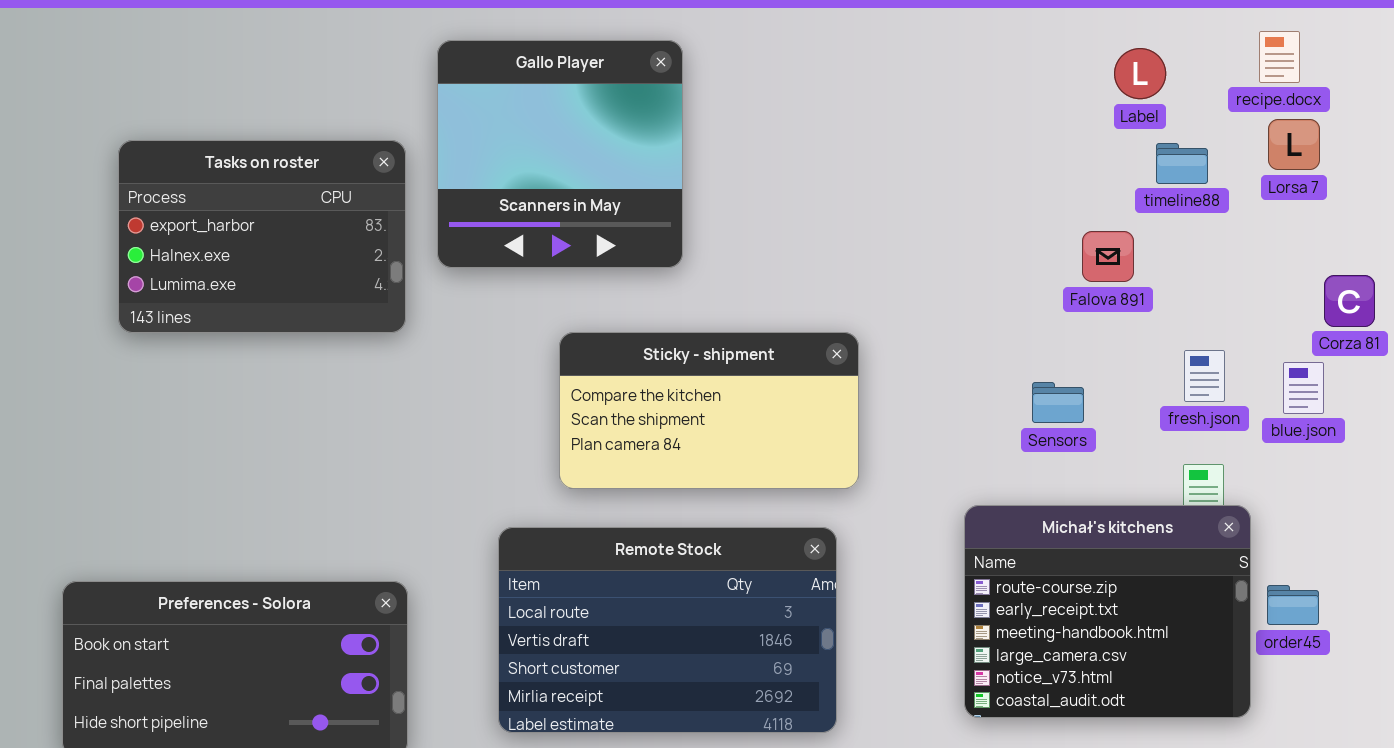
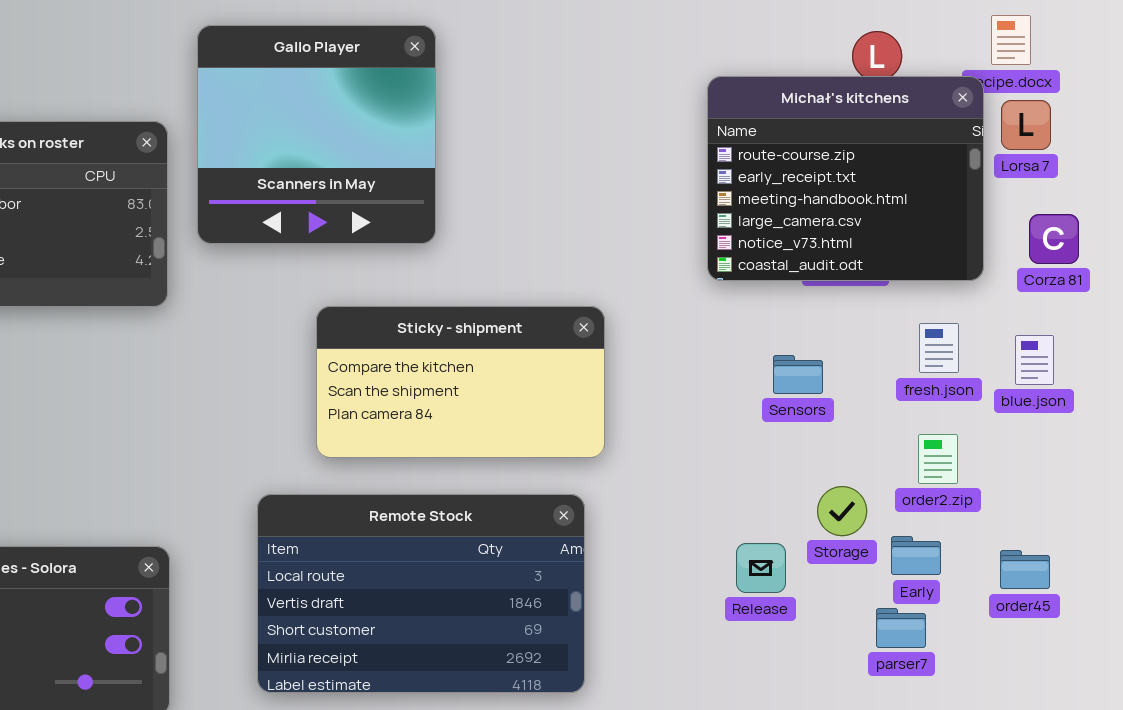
Corza 81: [1324,275,1375,327] -> [1029,214,1079,264], moved
Michał's kitchens: [964,505,1251,718] -> [707,76,984,281], moved

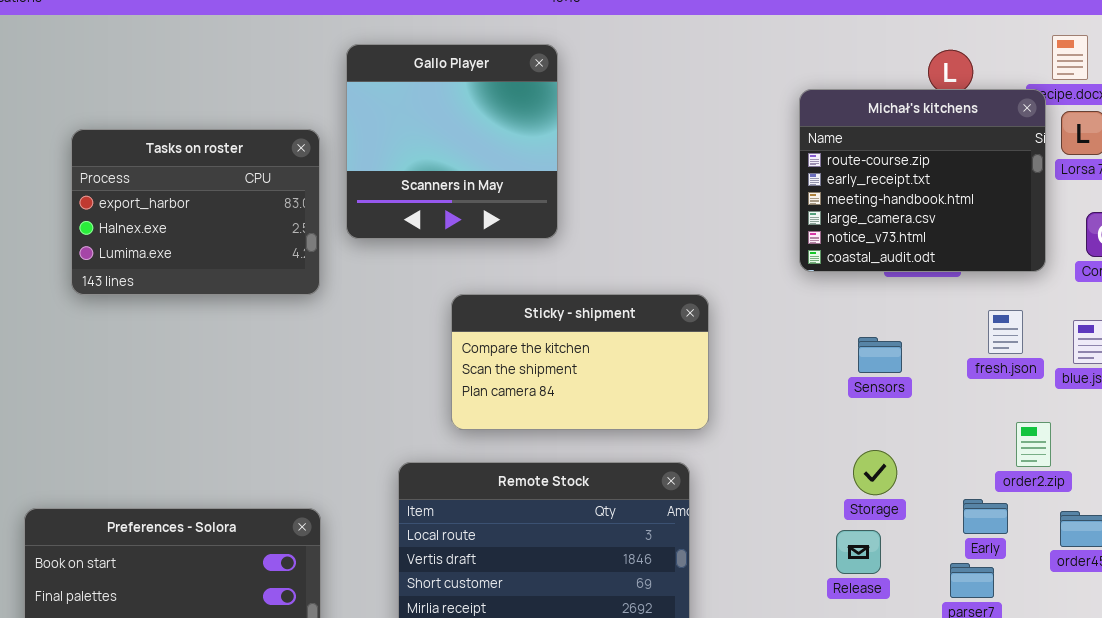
order2.zip: [918,434,958,484] -> [1016,422,1051,467], moved
Storage: [817,486,867,536] -> [853,450,897,495], moved
Release: [736,543,786,593] -> [836,530,881,574], moved

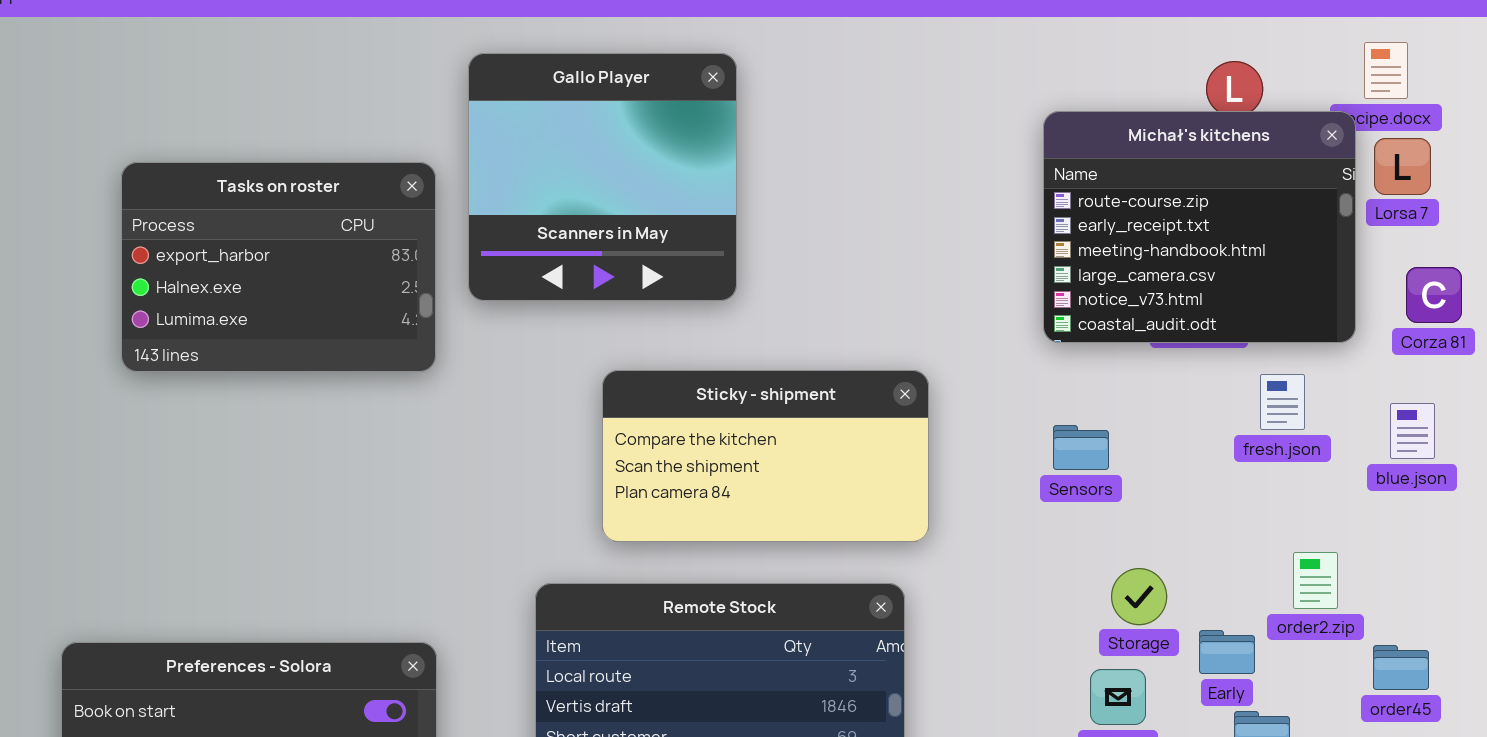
fresh.json: [988,310,1023,354] -> [1260,374,1305,430], moved
Sensors: [858,337,902,373] -> [1053,425,1109,470], moved
order2.zip: [1016,422,1051,467] -> [1293,552,1338,609], moved
Early: [963,499,1008,534] -> [1199,630,1255,674], moved

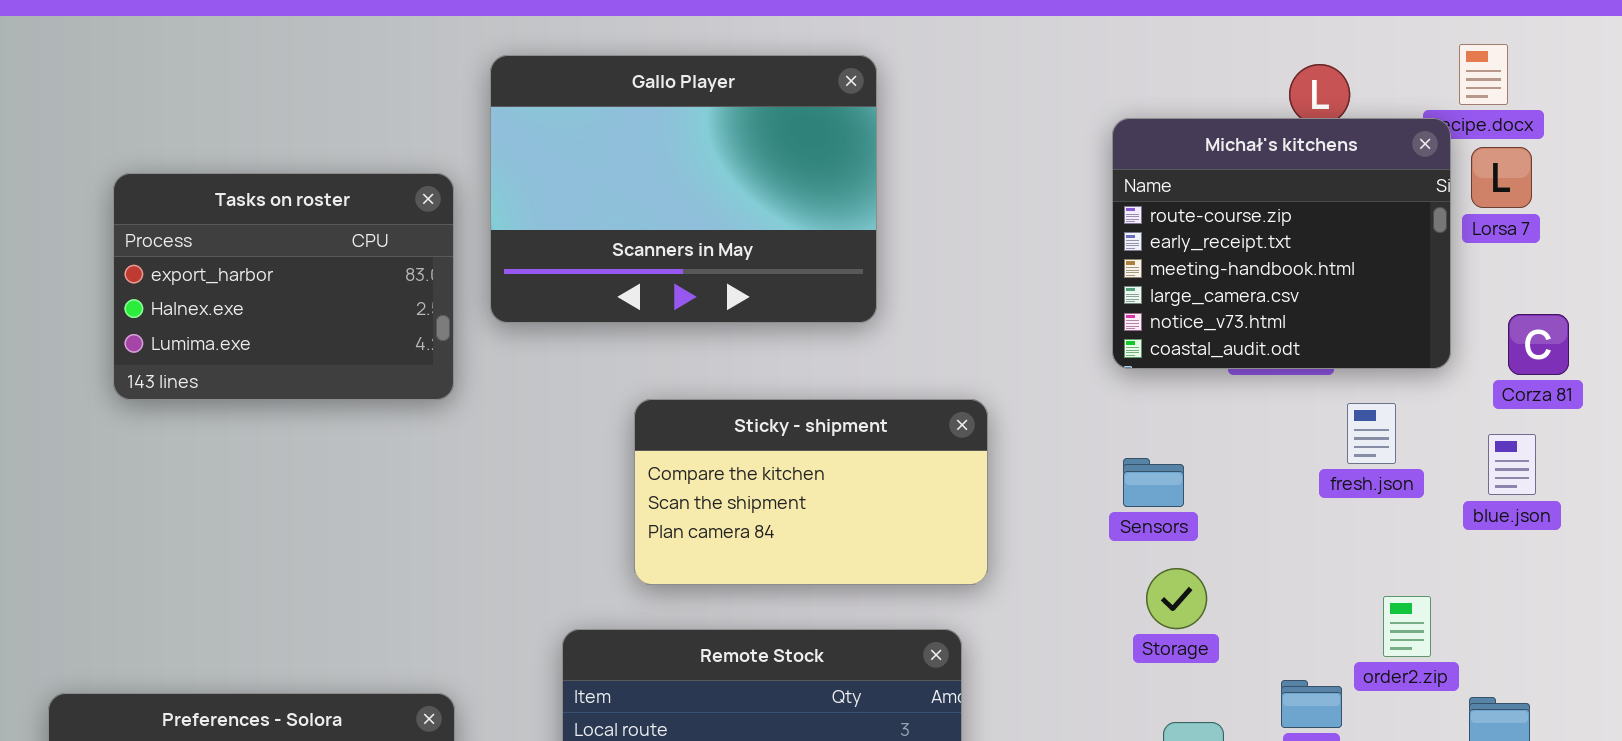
Gallo Player: [468,53,737,301] -> [490,55,877,323], resized
Corza 81: [1406,267,1462,323] -> [1508,314,1569,375], moved
Storage: [1111,568,1167,625] -> [1146,568,1207,629], moved

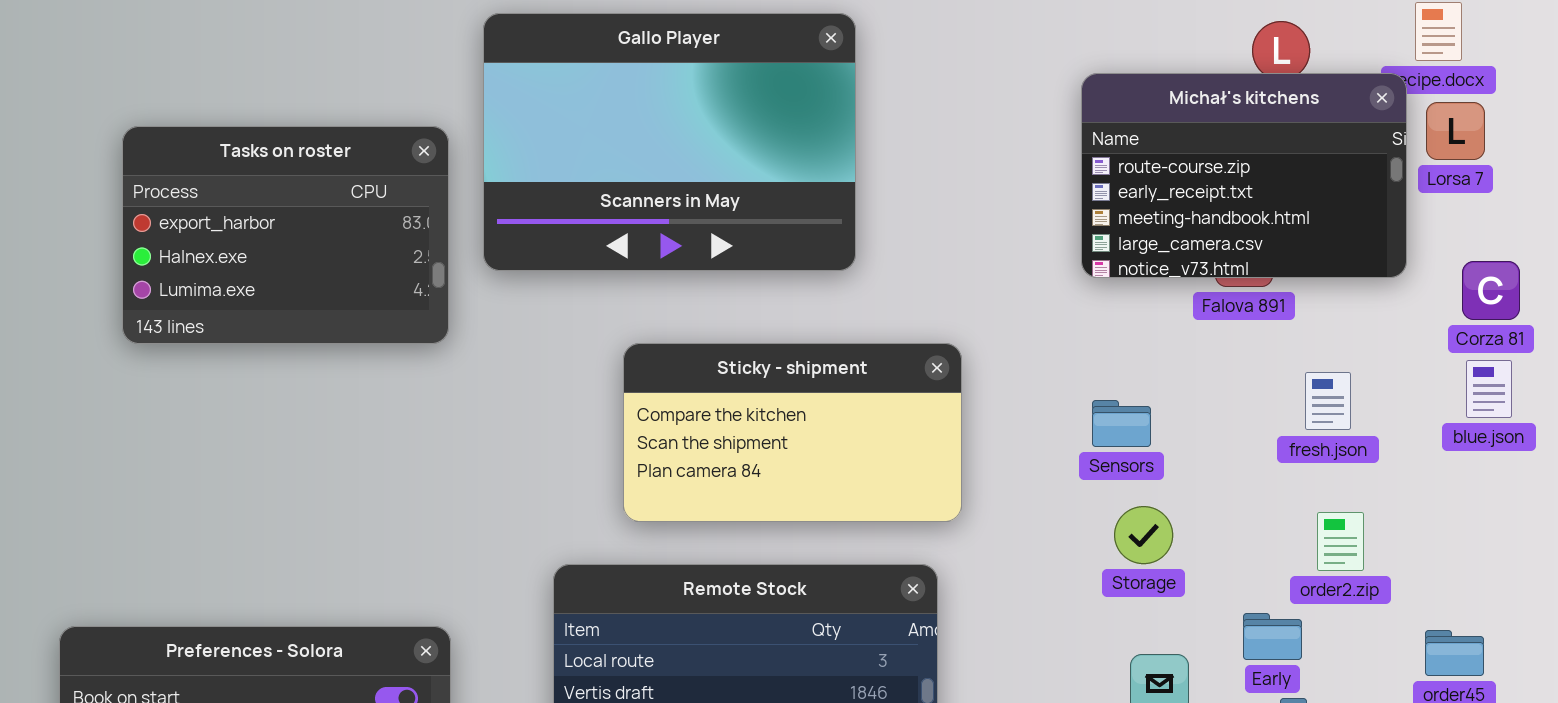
Michał's kitchens: [1112,118,1451,369] -> [1081,73,1407,278], resized
fresh.json: [1347,403,1396,464] -> [1305,372,1351,430], moved
blue.json: [1488,434,1536,495] -> [1466,360,1512,418], moved
order2.zip: [1383,596,1431,657] -> [1317,512,1364,571], moved

